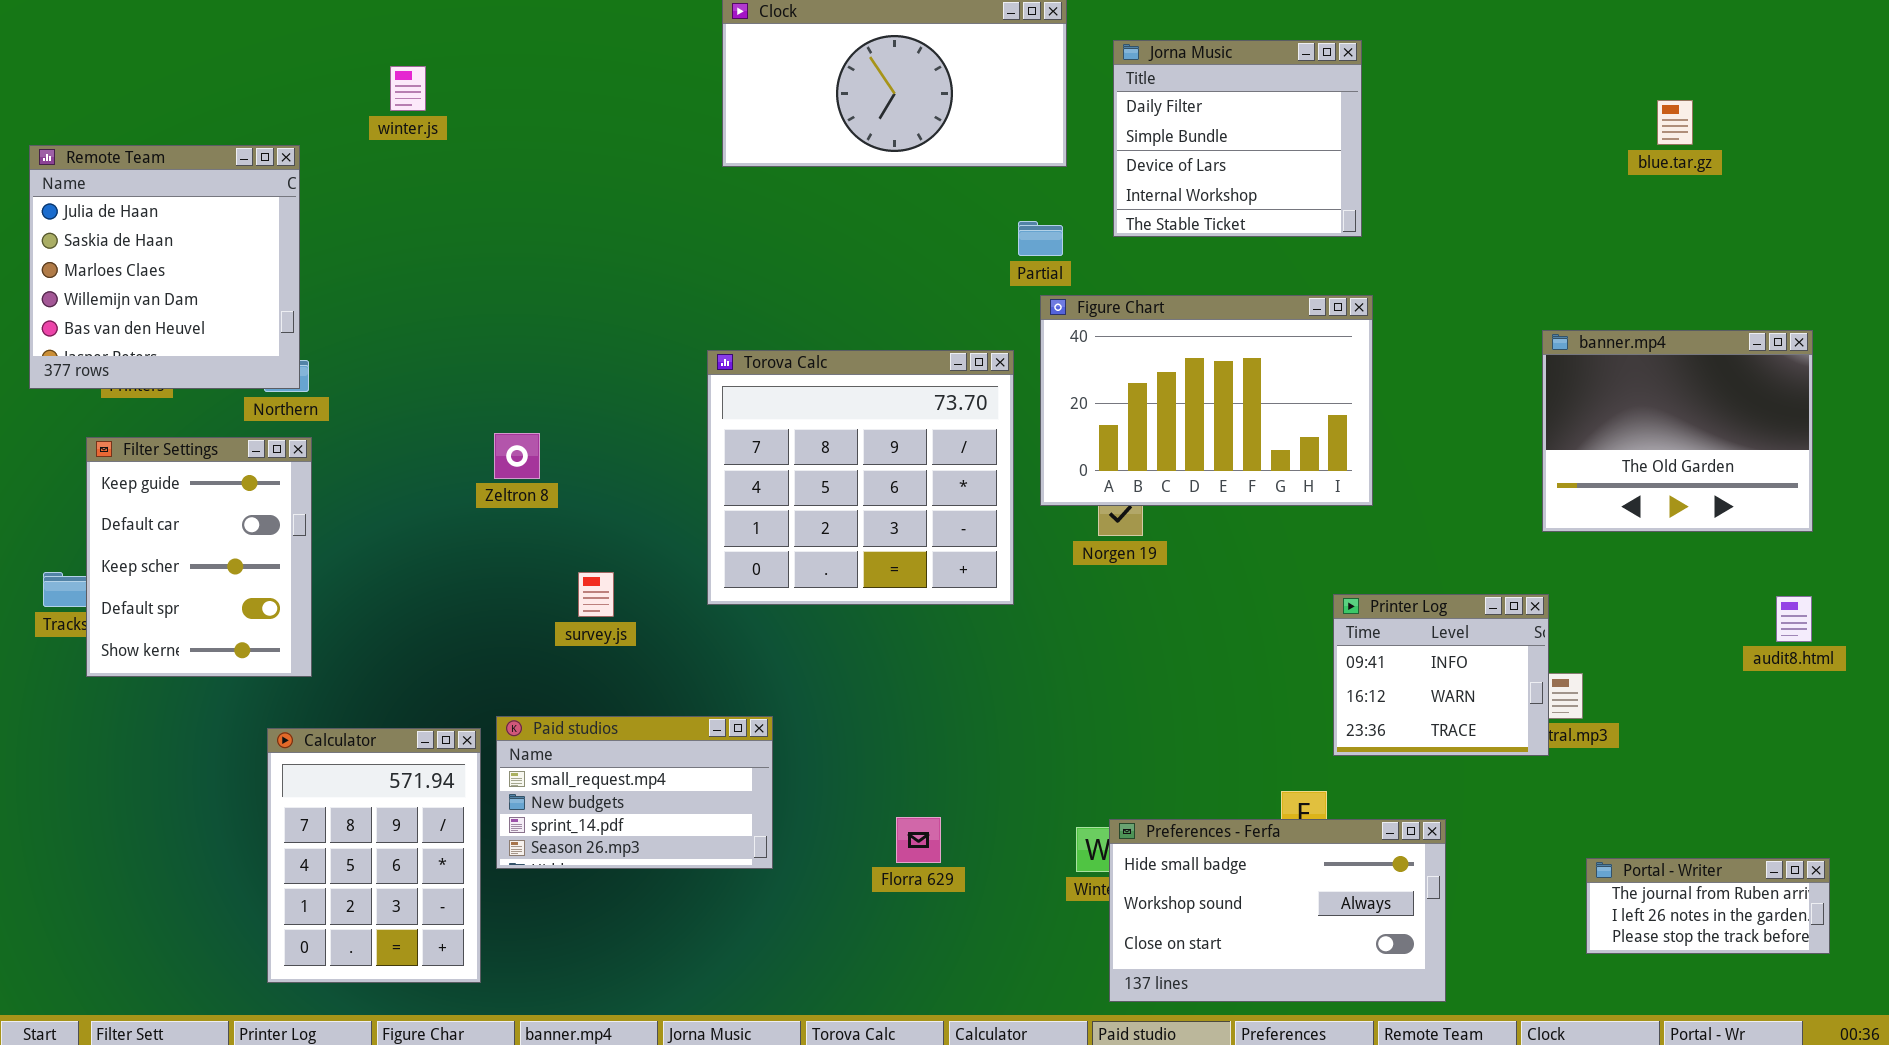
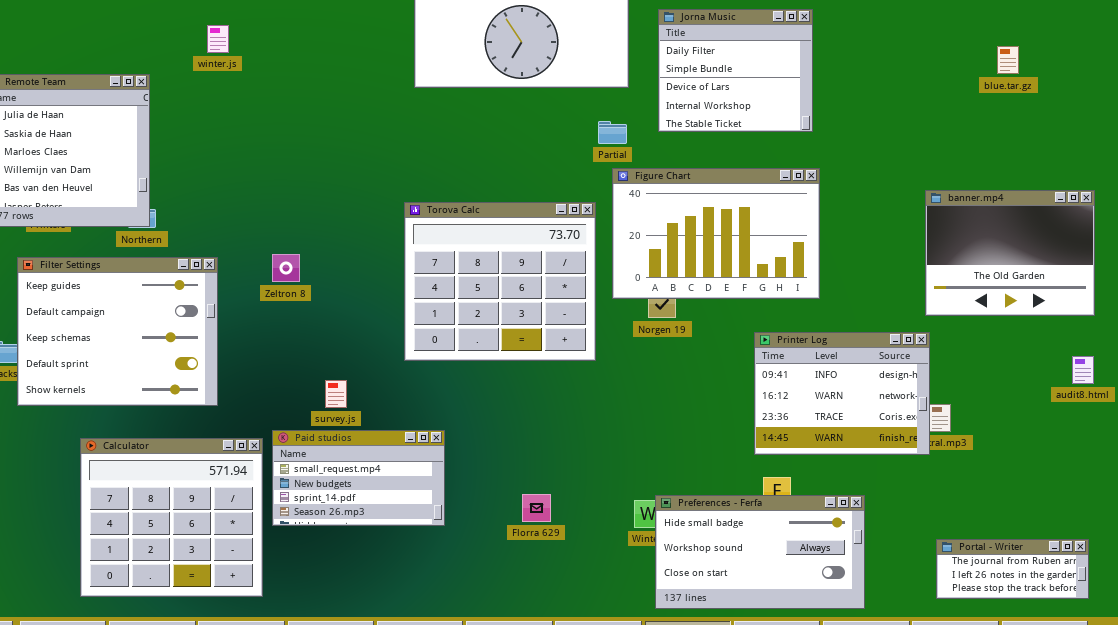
Filter Settings: [86,437,312,677] -> [17,257,218,406], resized
survey.js: [578,572,614,617] -> [325,380,347,408], moved
Printer Log: [1333,594,1549,756] -> [754,332,930,455], resized
Calculator: [267,728,481,983] -> [80,438,263,597], resized
Portal - Writer: [1586,858,1830,954] -> [936,539,1089,599], moved

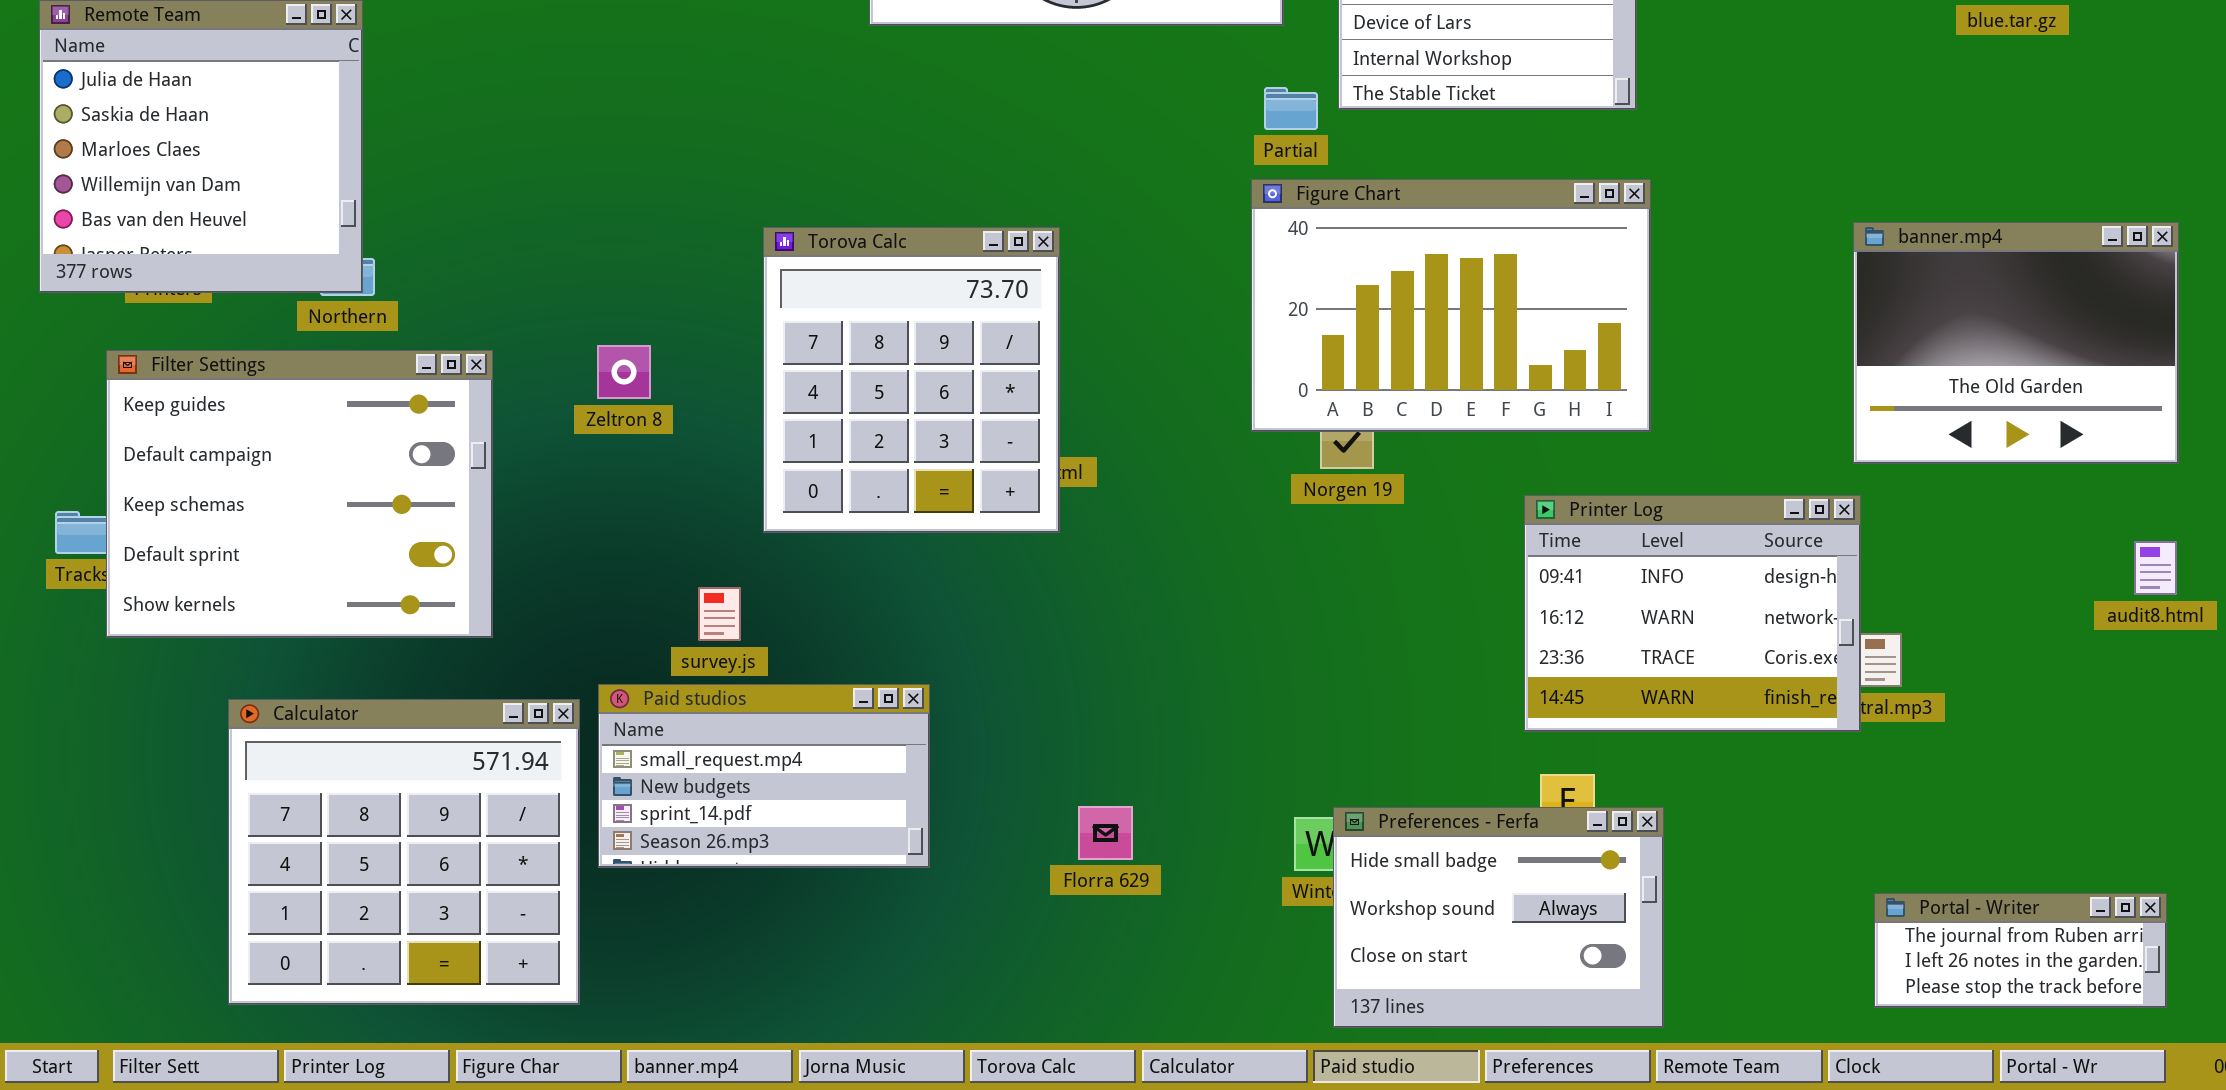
Partial: [598,121,627,144] -> [1264,87,1318,130], moved
Torova Calc: [404,202,596,361] -> [763,227,1060,533], moved, resized
Preferences - Ferfa: [655,495,865,609] -> [1333,807,1664,1028], resized

